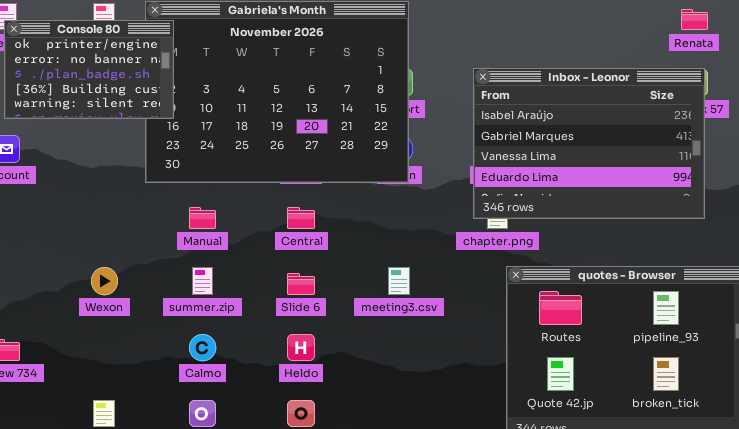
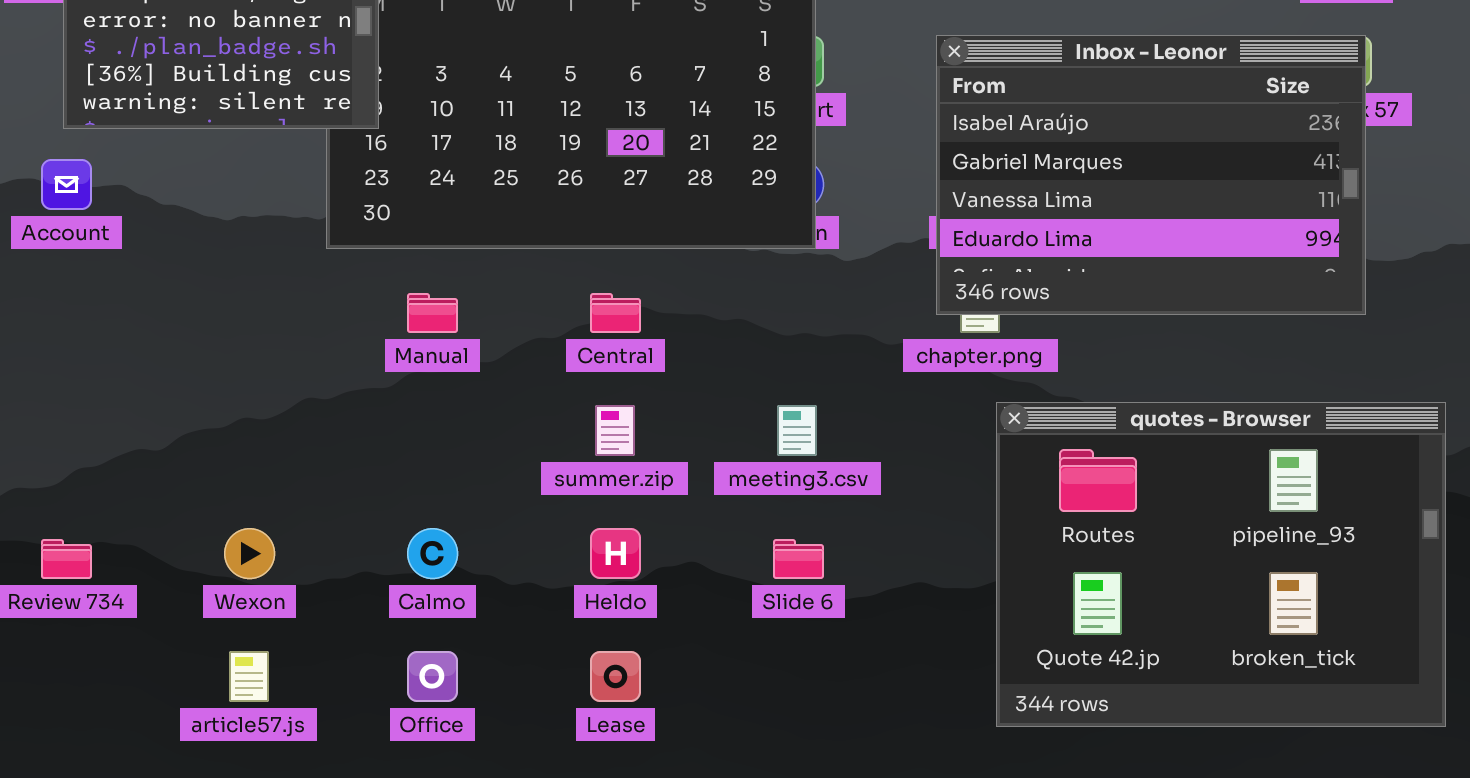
Wexon: [91,267,118,295] -> [224,528,275,579], moved
summer.zip: [192,267,213,295] -> [595,405,635,456], moved
Slide 6: [287,273,315,295] -> [773,539,824,579], moved

